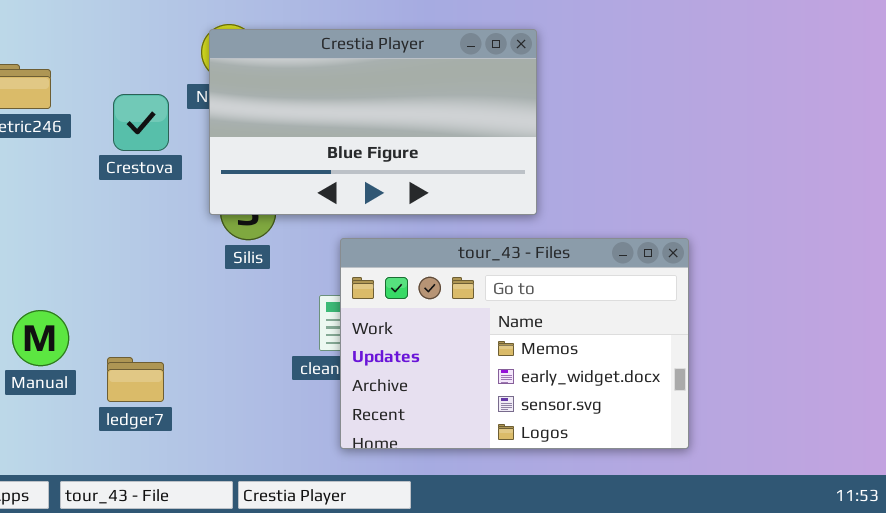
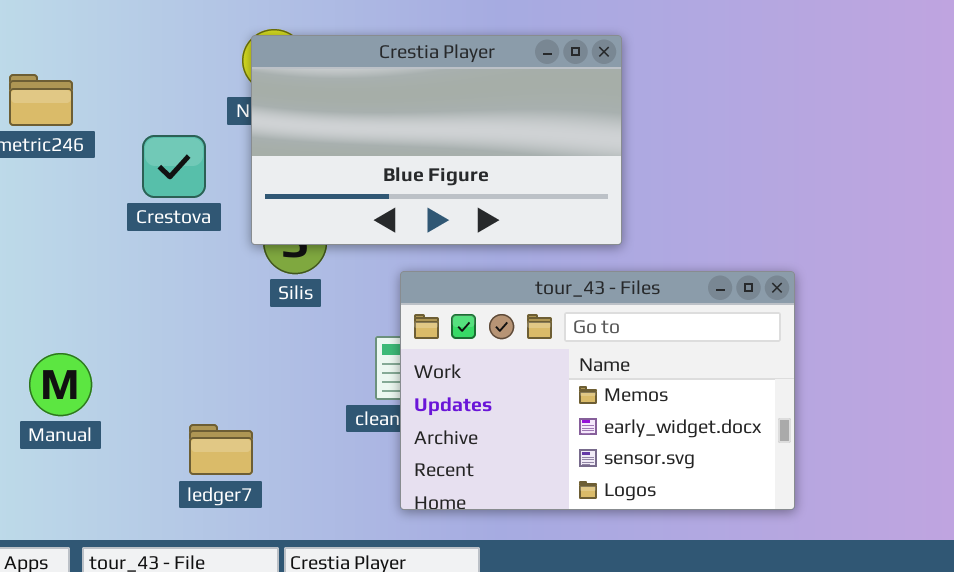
Crestova: [113,94,169,151] -> [142,135,206,198], moved
ledger7: [107,357,164,402] -> [189,424,253,475], moved

